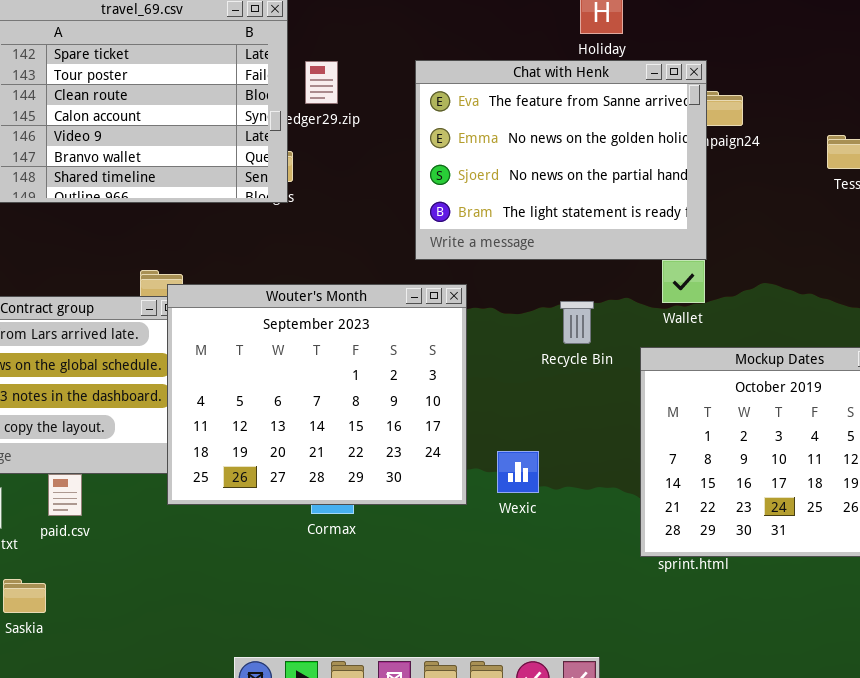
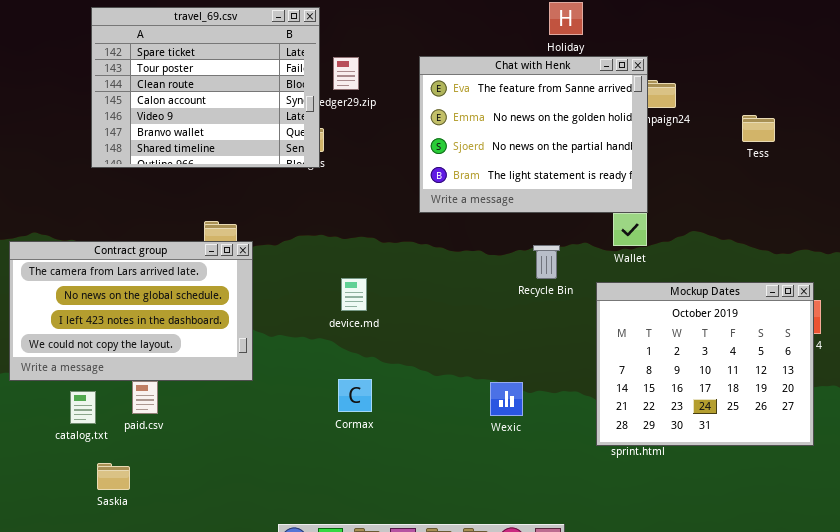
Wouter's Month: [167,284,467,505] -> none, closed
Wexic: [497,451,539,493] -> [490,382,523,416], moved

